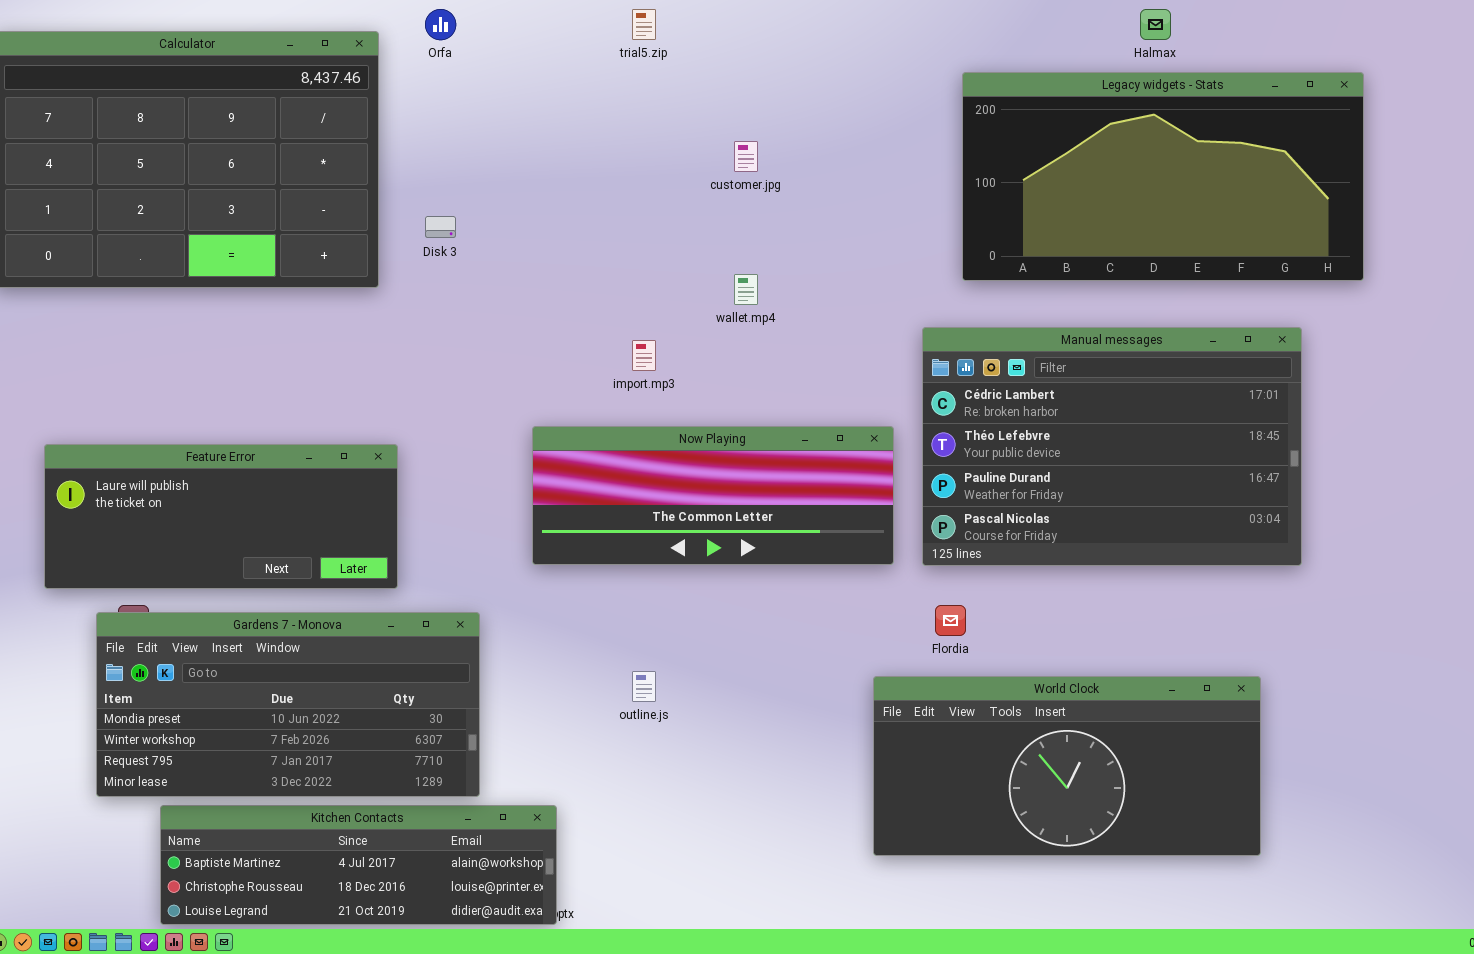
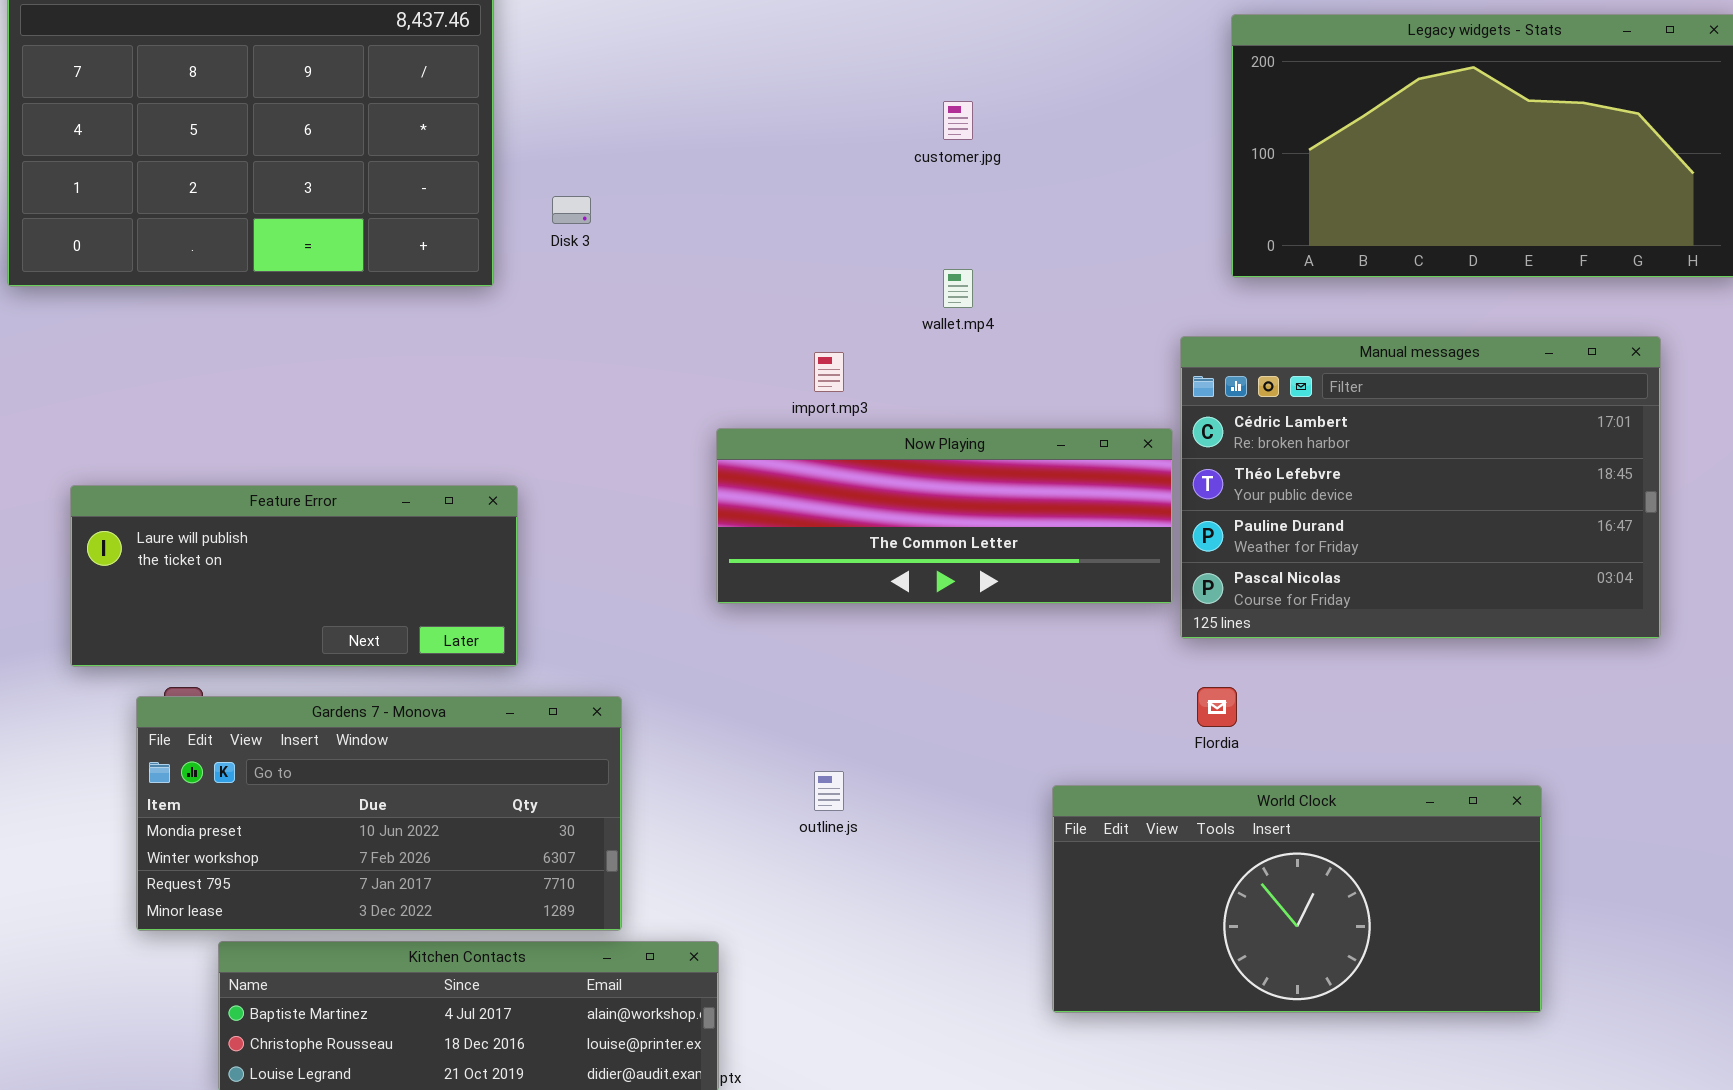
Now Playing: [532,426,894,565] -> [716,428,1173,604], moved
World Clock: [873,676,1261,856] -> [1052,785,1542,1013], moved

